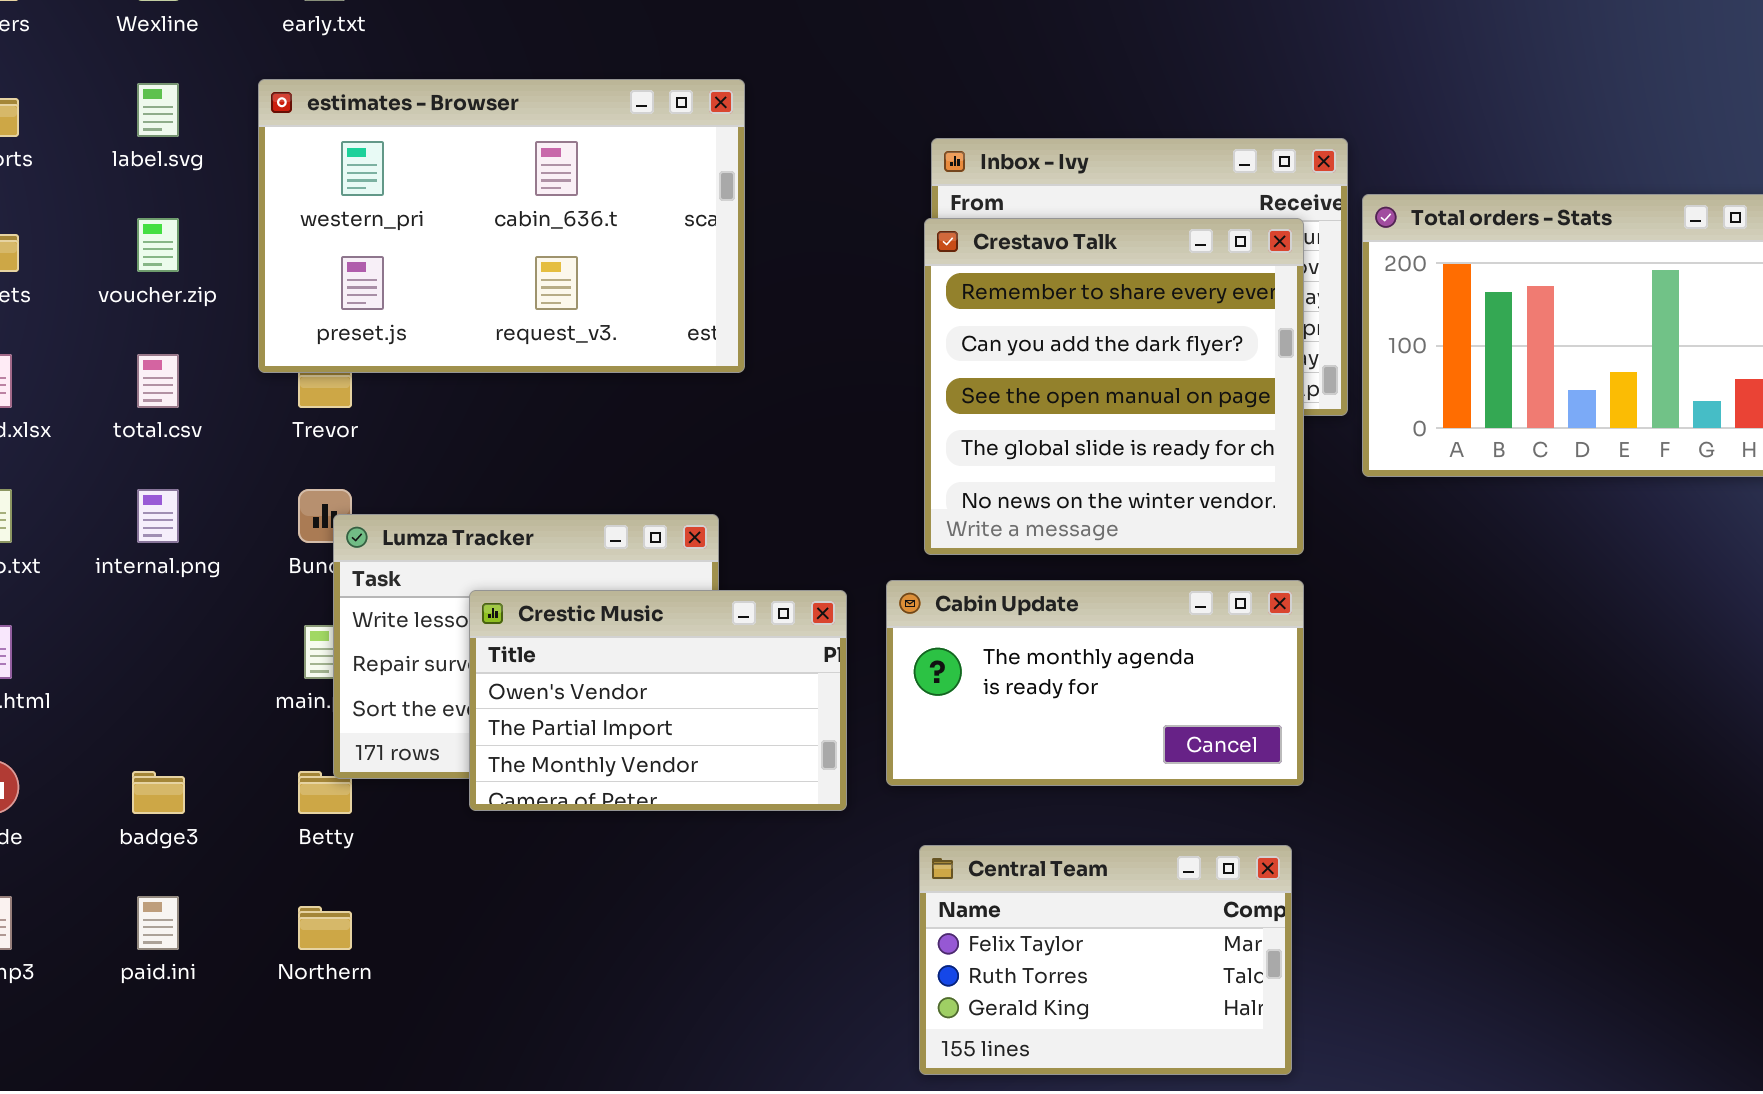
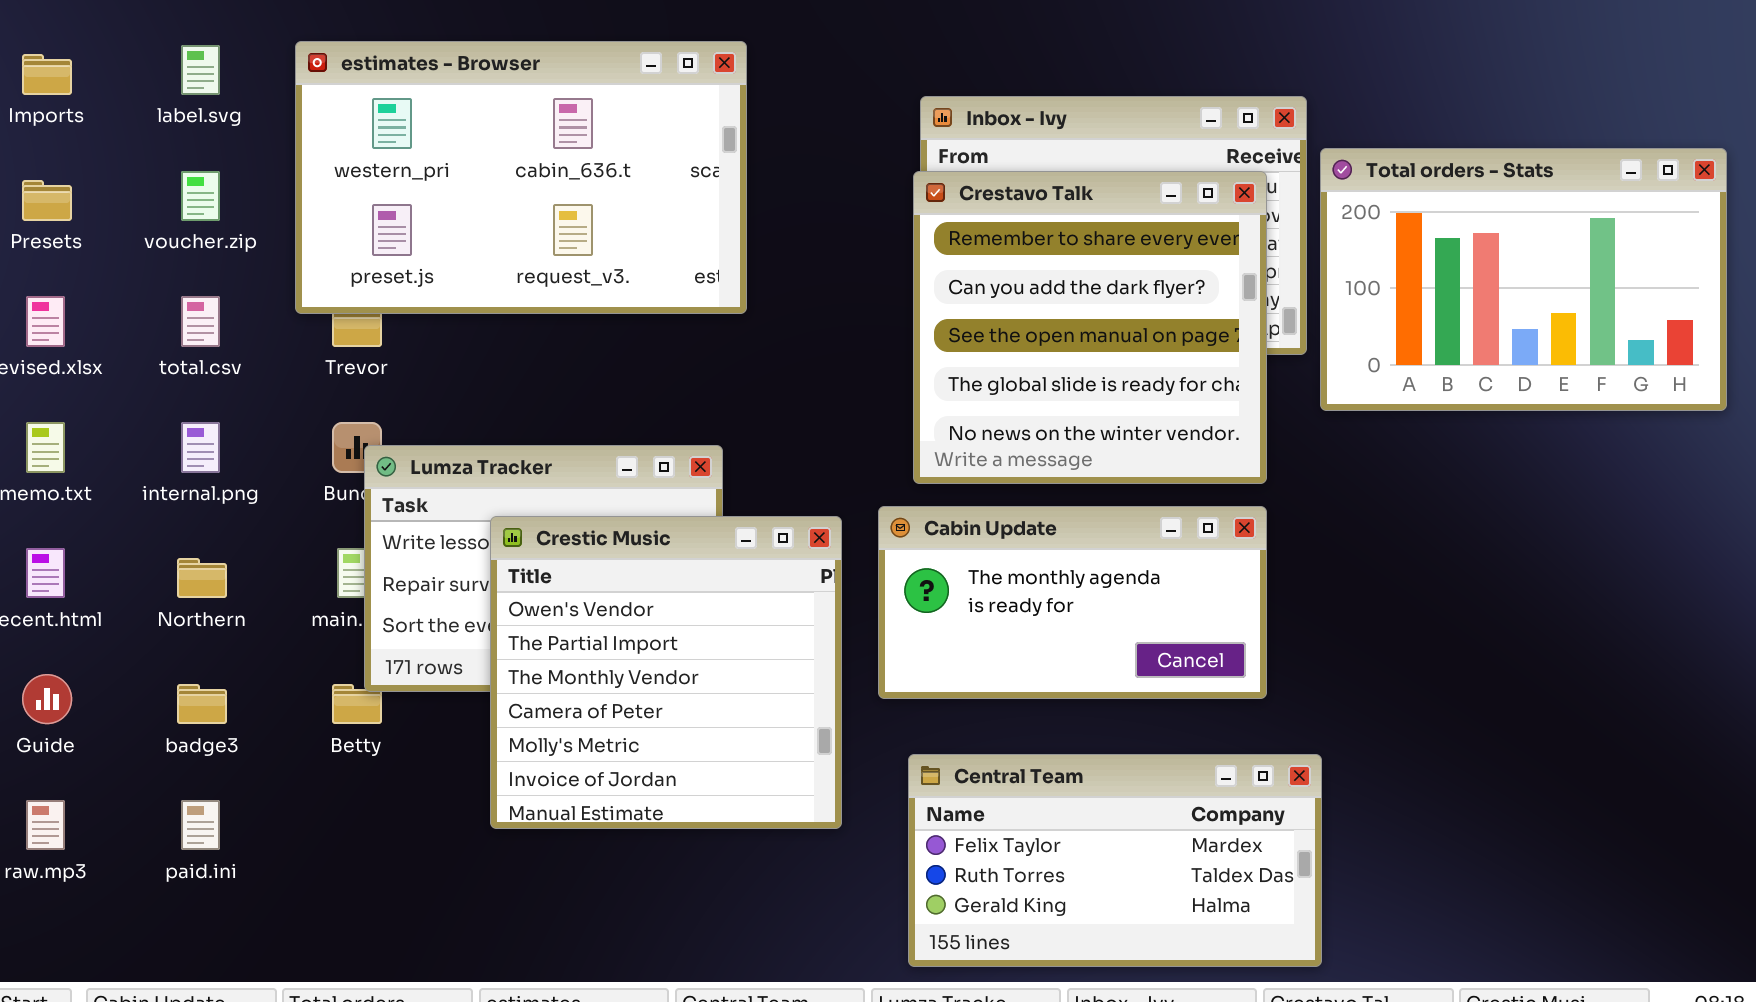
Crestic Music: [469,590,847,811] -> [490,516,842,829], resized
Central Team: [919,845,1292,1075] -> [908,754,1322,967], resized
Northern: [298,906,352,950] -> [177,558,227,598], moved

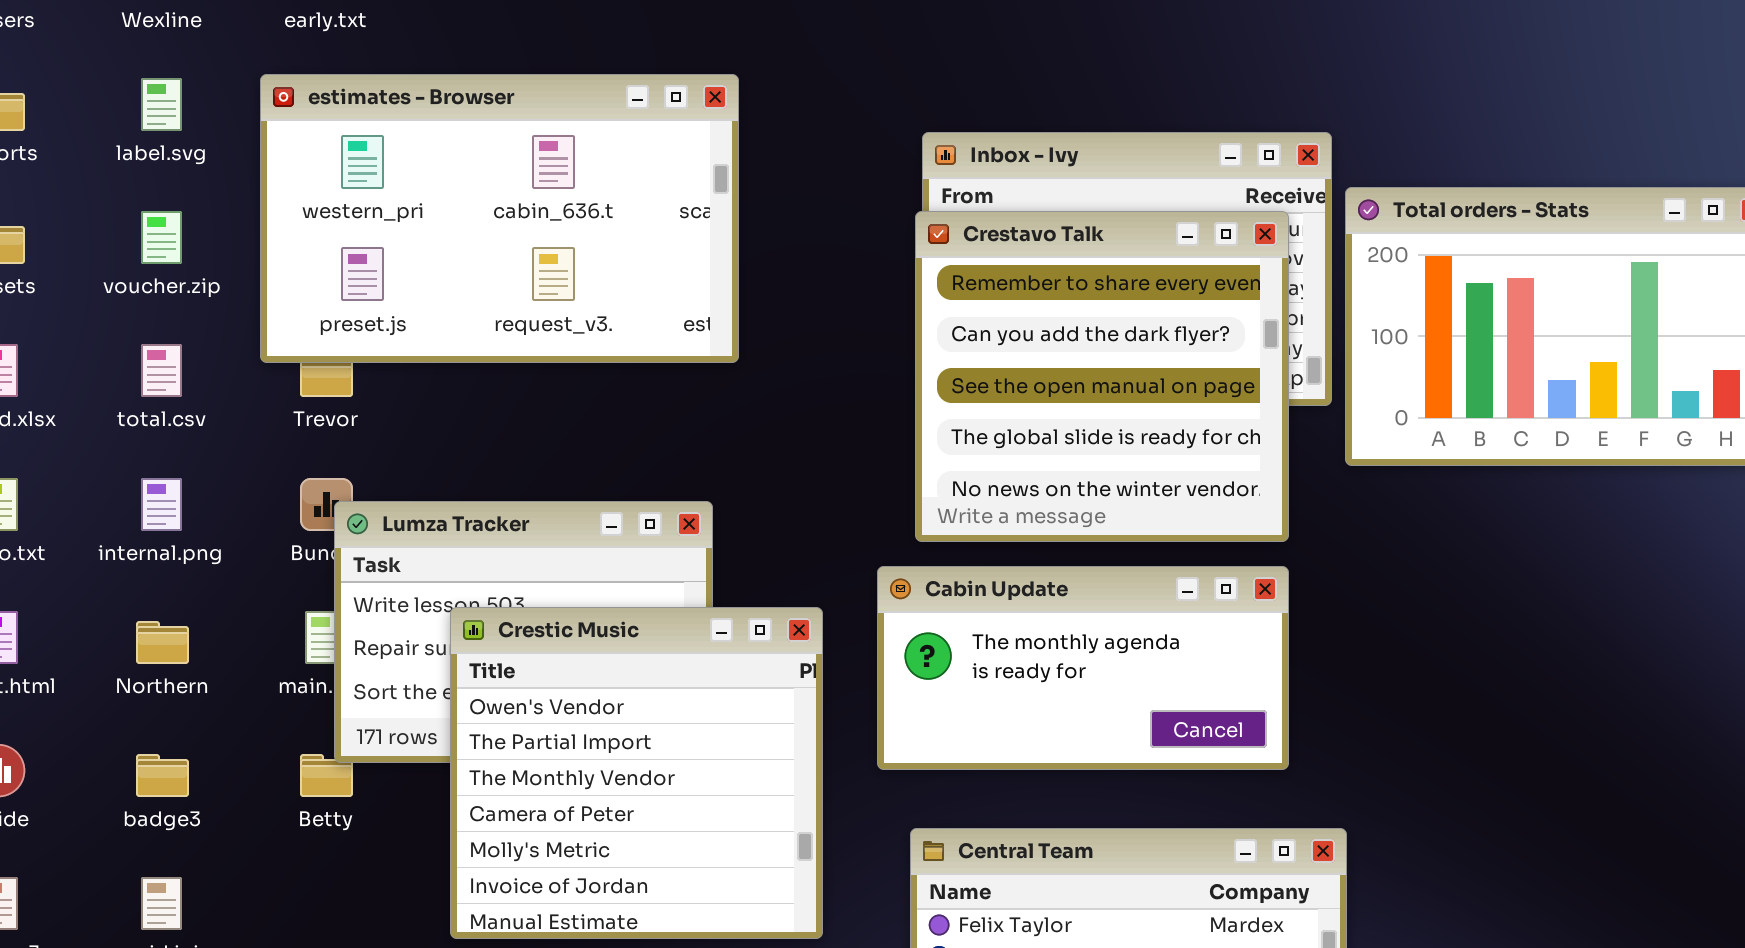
Crestic Music: [490,516,842,829] -> [450,607,823,939], moved

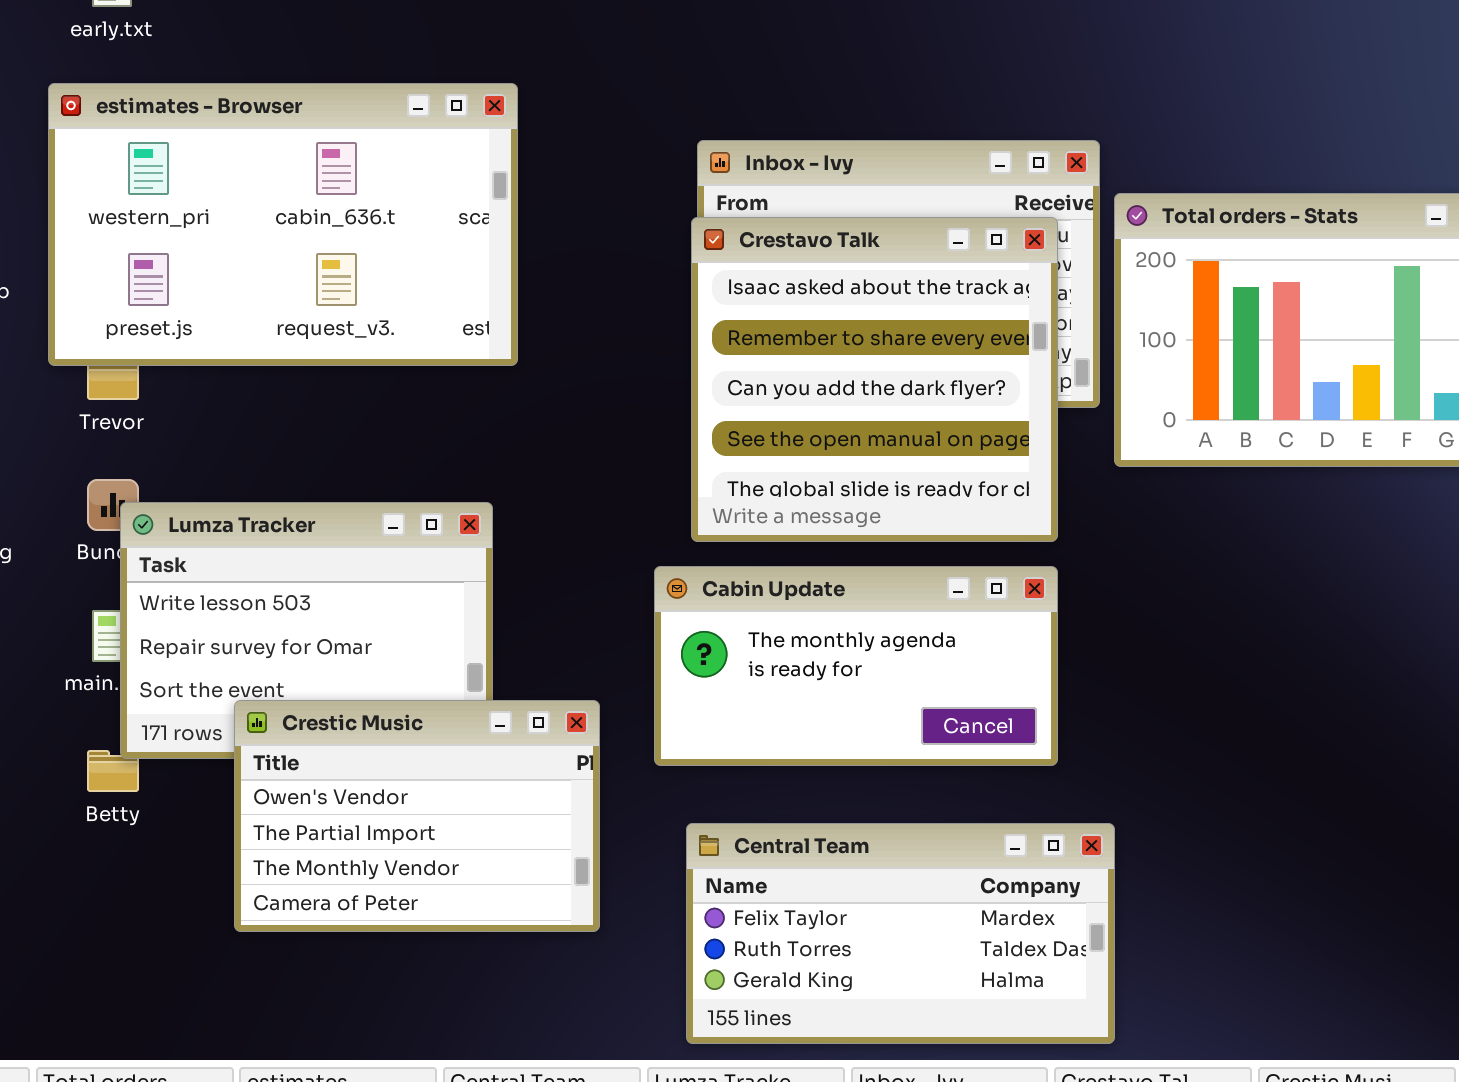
Crestavo Talk: [915,211,1289,542] -> [691,217,1058,542], scrolled up 1 row
Crestic Music: [450,607,823,939] -> [234,700,600,932], resized

